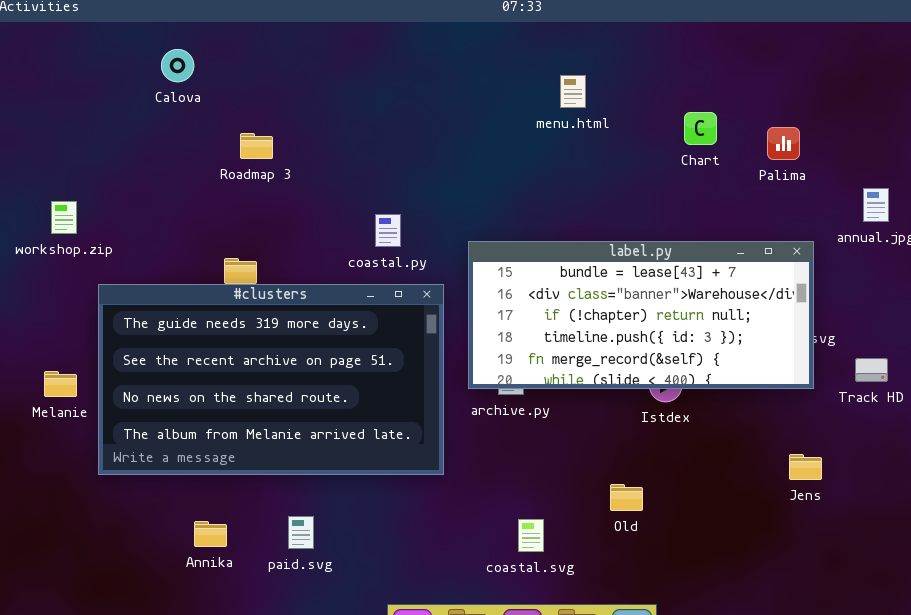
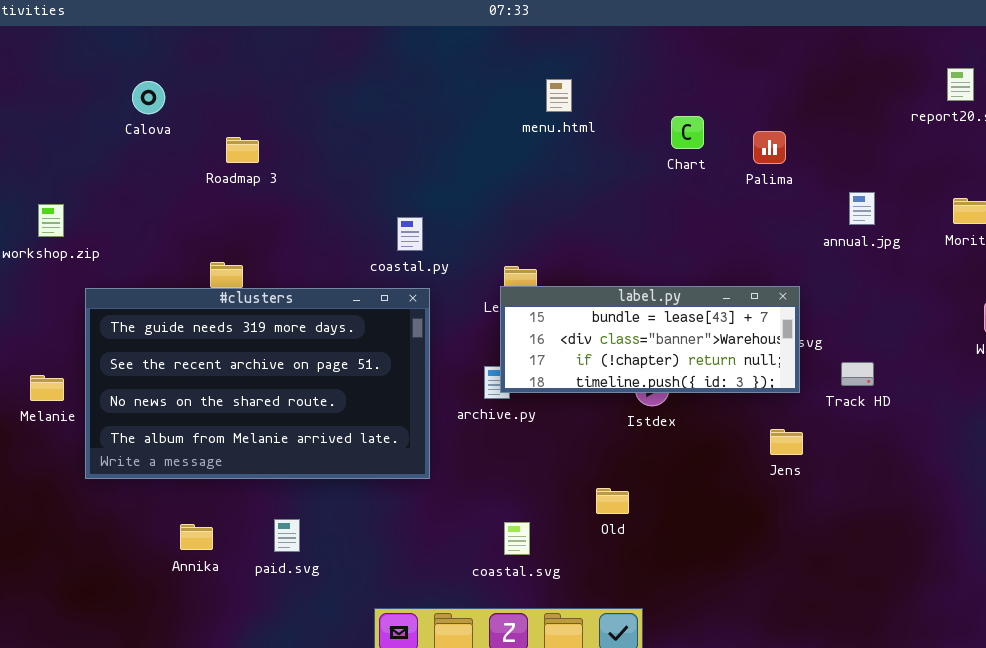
Calova: [161,49,194,82] -> [132,81,165,114], moved
coastal.py: [375,214,401,247] -> [397,217,423,251], moved
label.py: [468,241,814,389] -> [500,286,800,393], resized
Jens: [789,454,822,480] -> [770,429,803,455], moved

